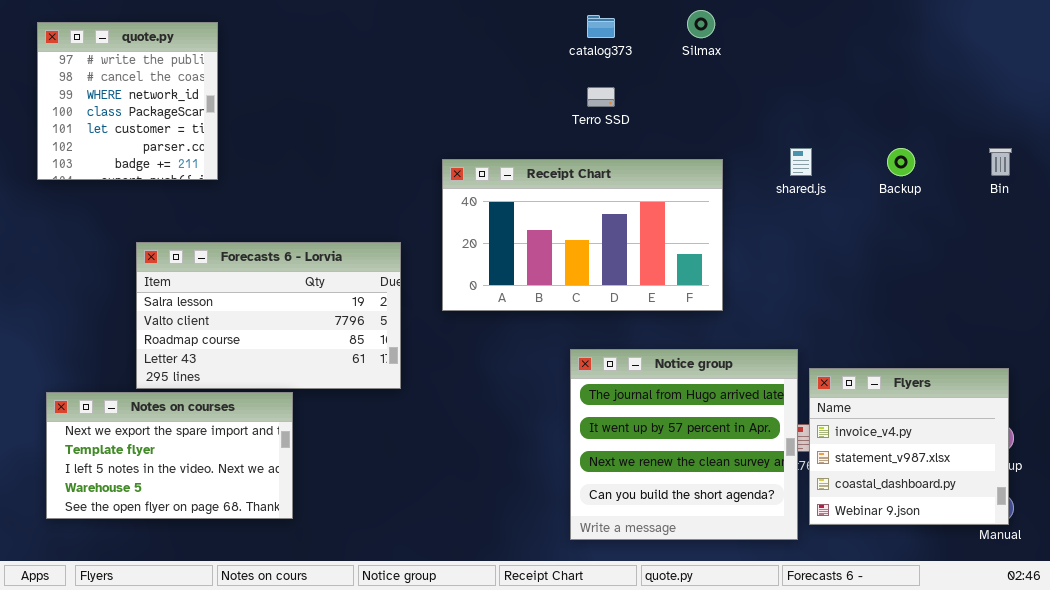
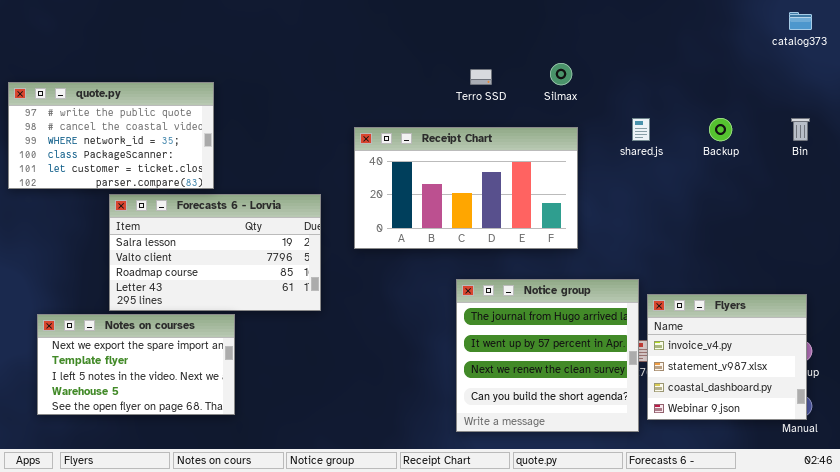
Silmax: [687,10,715,38] -> [550,63,572,85], moved
catalog373: [587,15,615,38] -> [789,12,812,30], moved
quote.py: [37,22,218,180] -> [8,82,214,189], moved, resized

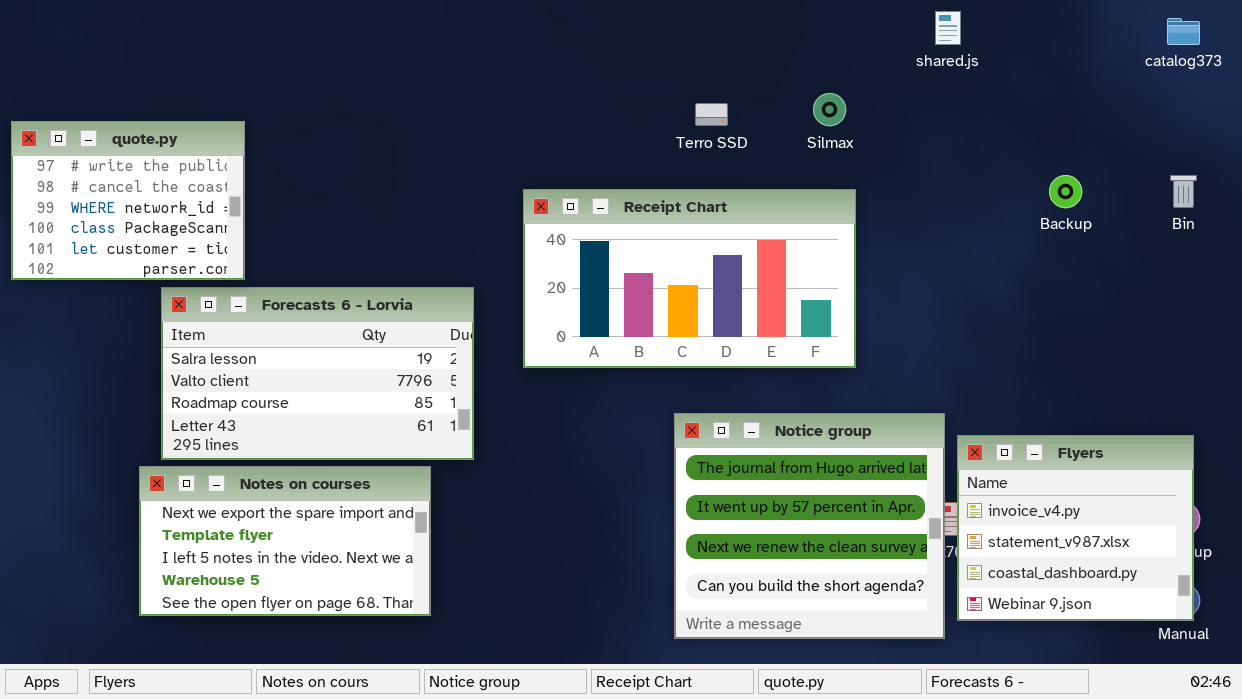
quote.py: [8,82,214,189] -> [11,121,245,280], resized
shared.js: [632,118,650,141] -> [935,11,961,45], moved
Notes on courses: [37,314,235,415] -> [139,466,431,616], moved

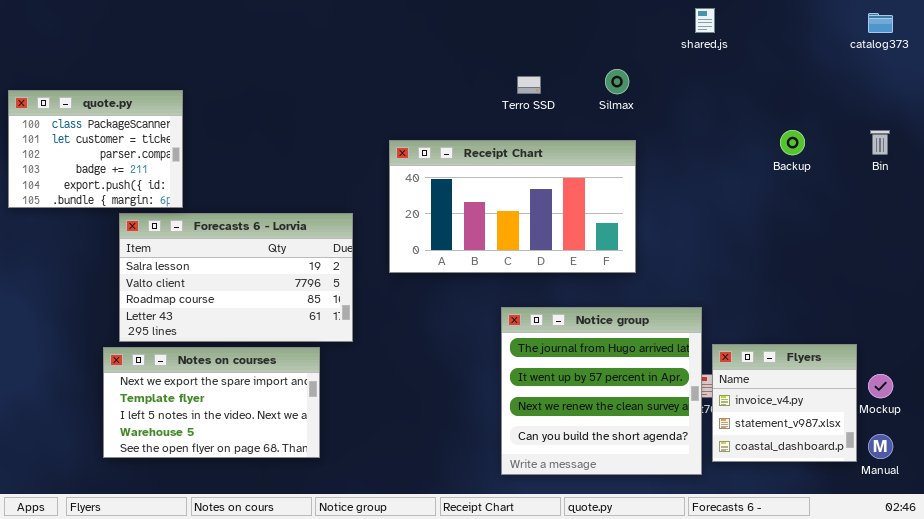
quote.py: [11,121,245,280] -> [8,90,183,208], scrolled down 3 rows
Flyers: [957,435,1194,621] -> [712,344,857,462], resized

